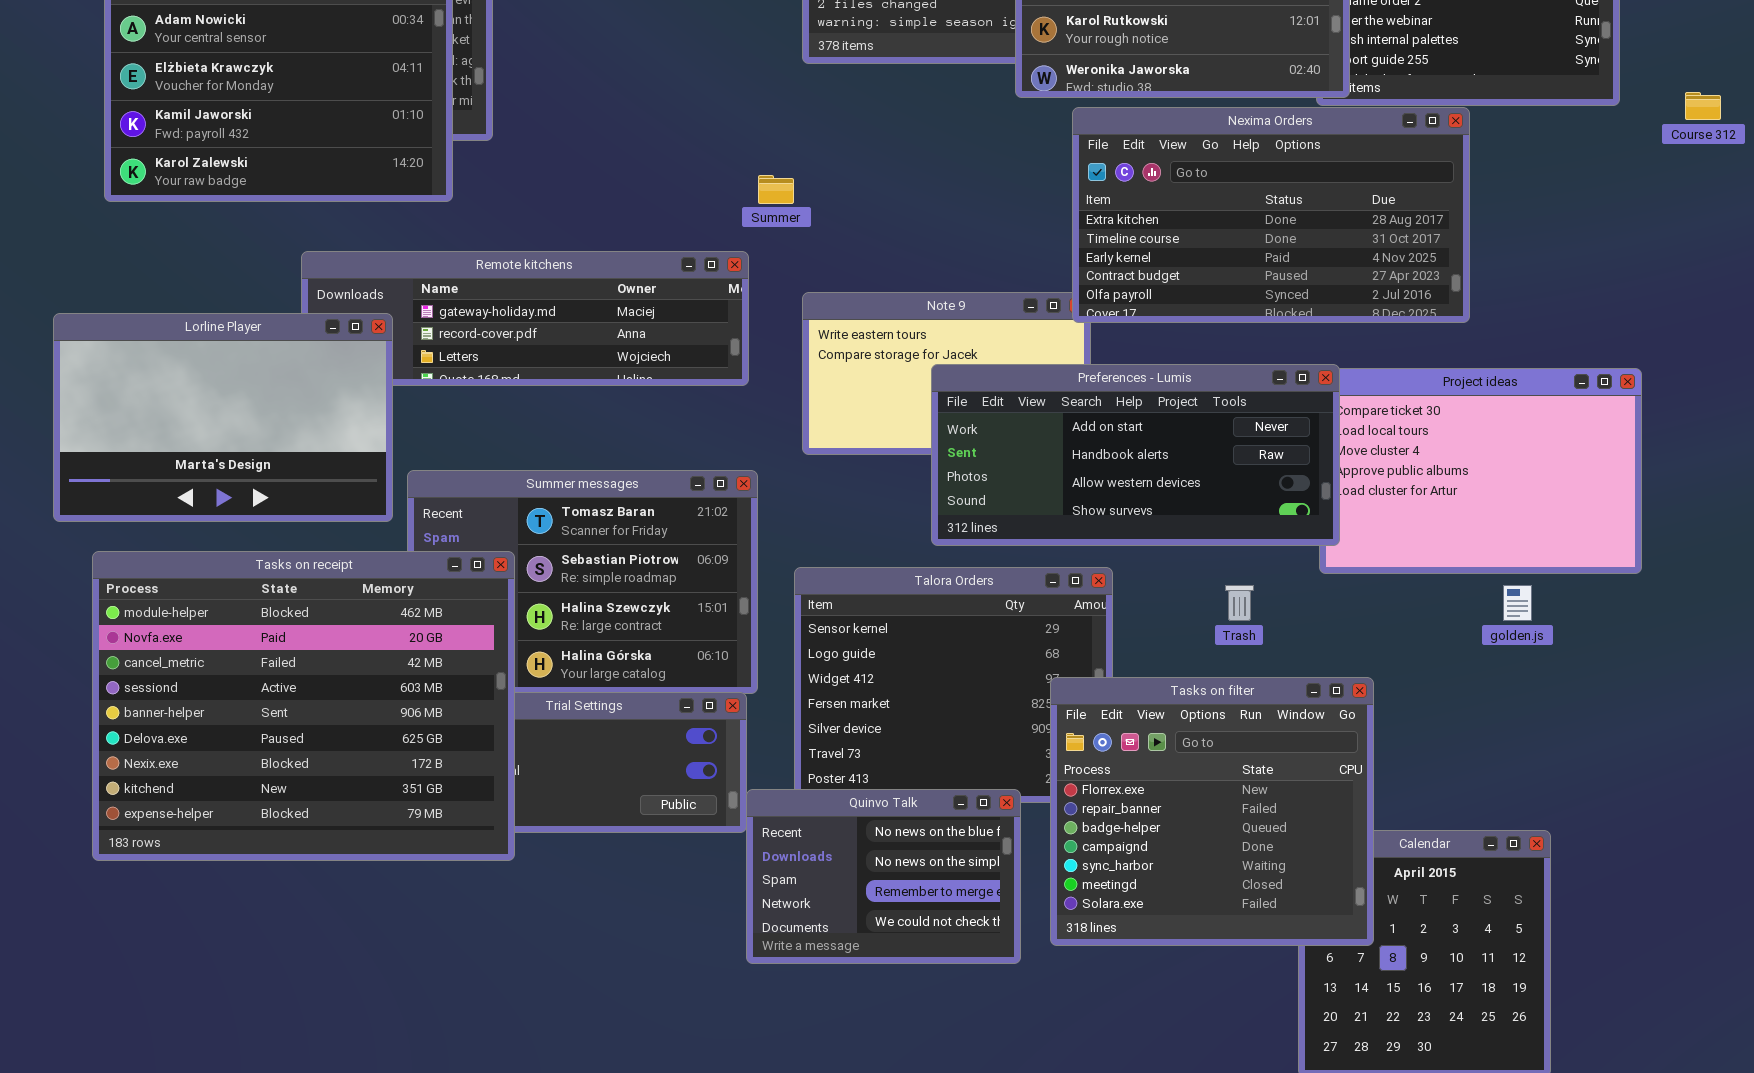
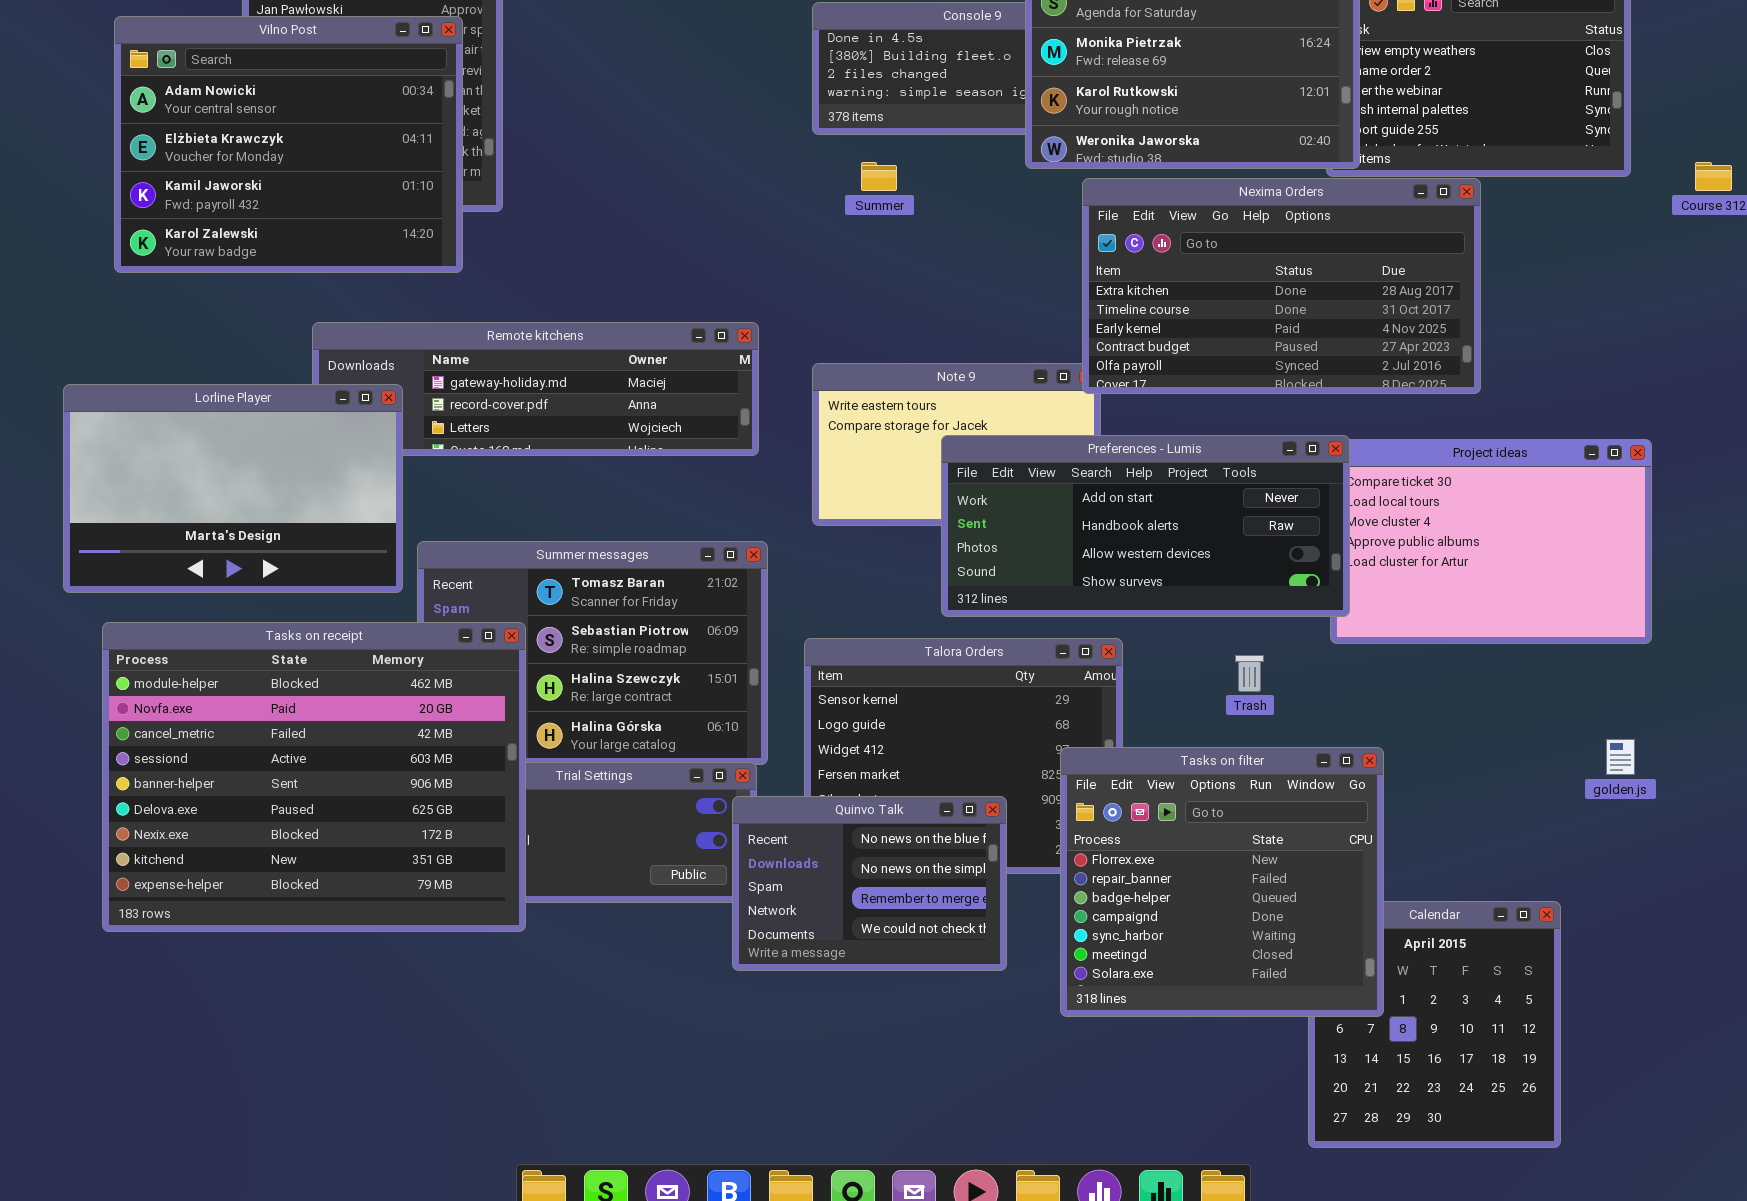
Summer: [758,175,794,204] -> [861,162,897,191], moved
golden.js: [1503,585,1532,621] -> [1606,739,1635,775], moved
Quinvo Talk: [746,789,1021,964] -> [732,796,1007,971], moved

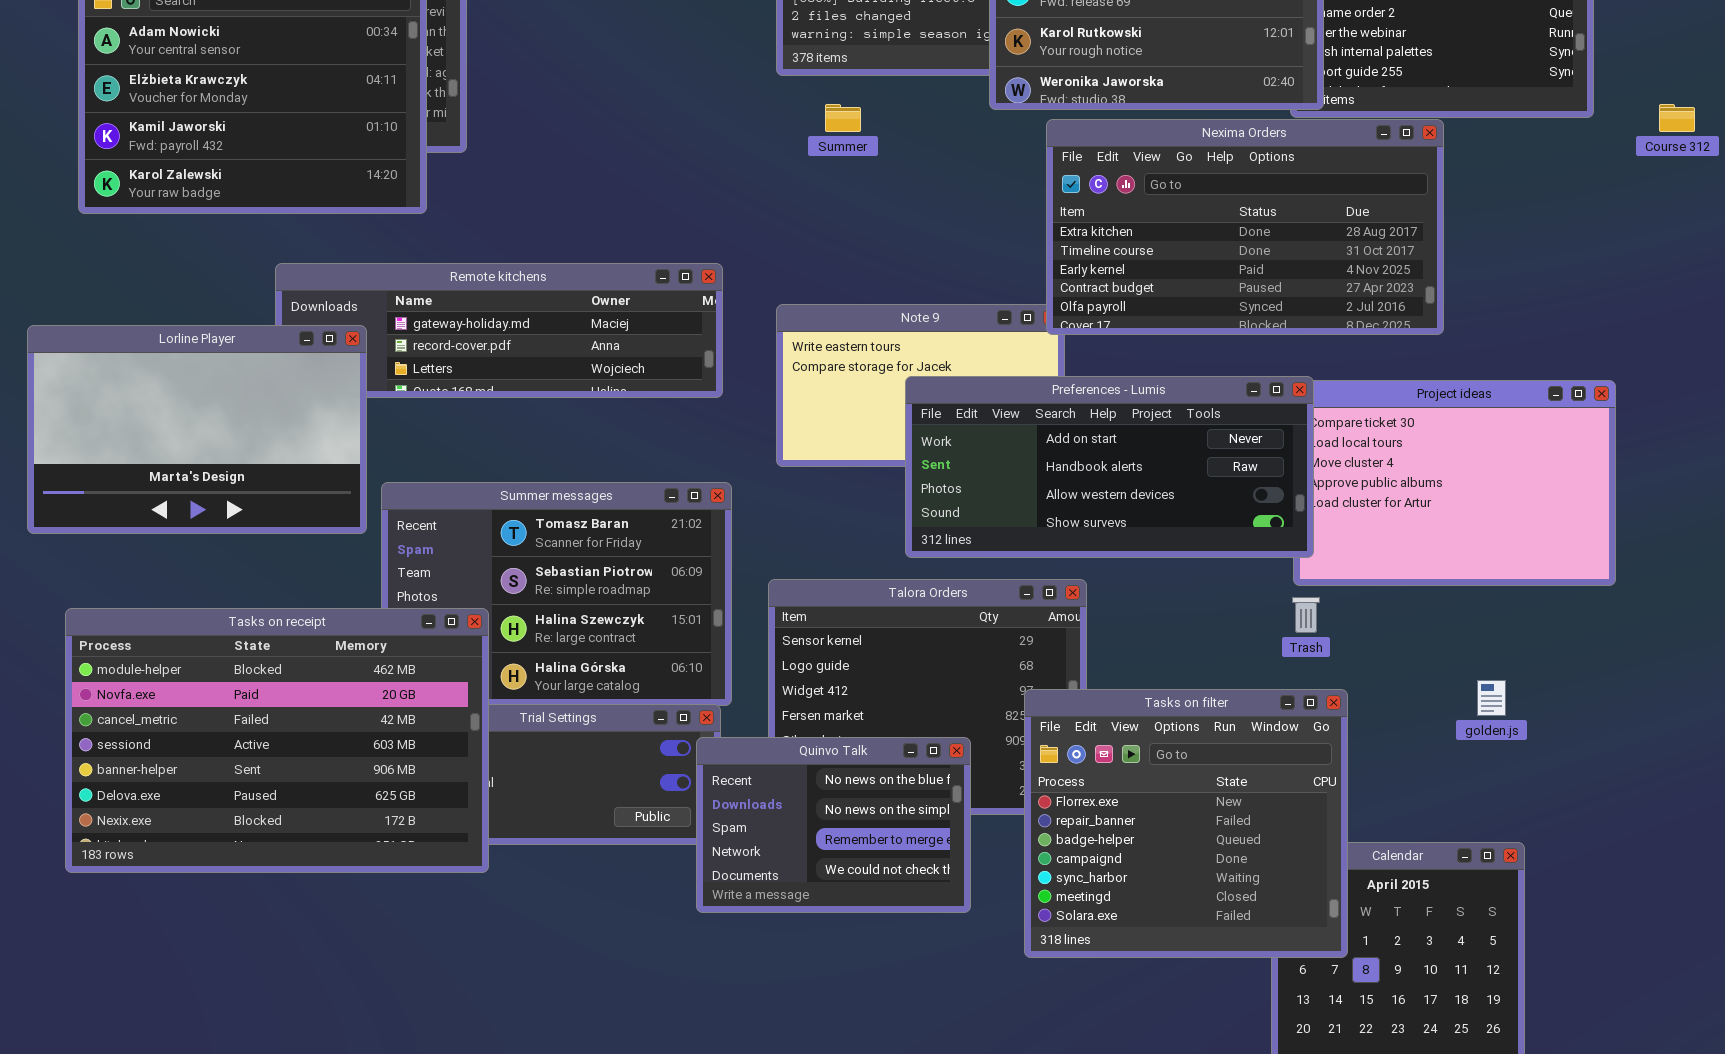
Tasks on receipt: [102,622,526,932] -> [65,608,489,873], resized
Trash: [1235,655,1264,692] -> [1292,597,1320,633], moved
golden.js: [1606,739,1635,775] -> [1477,680,1506,716], moved

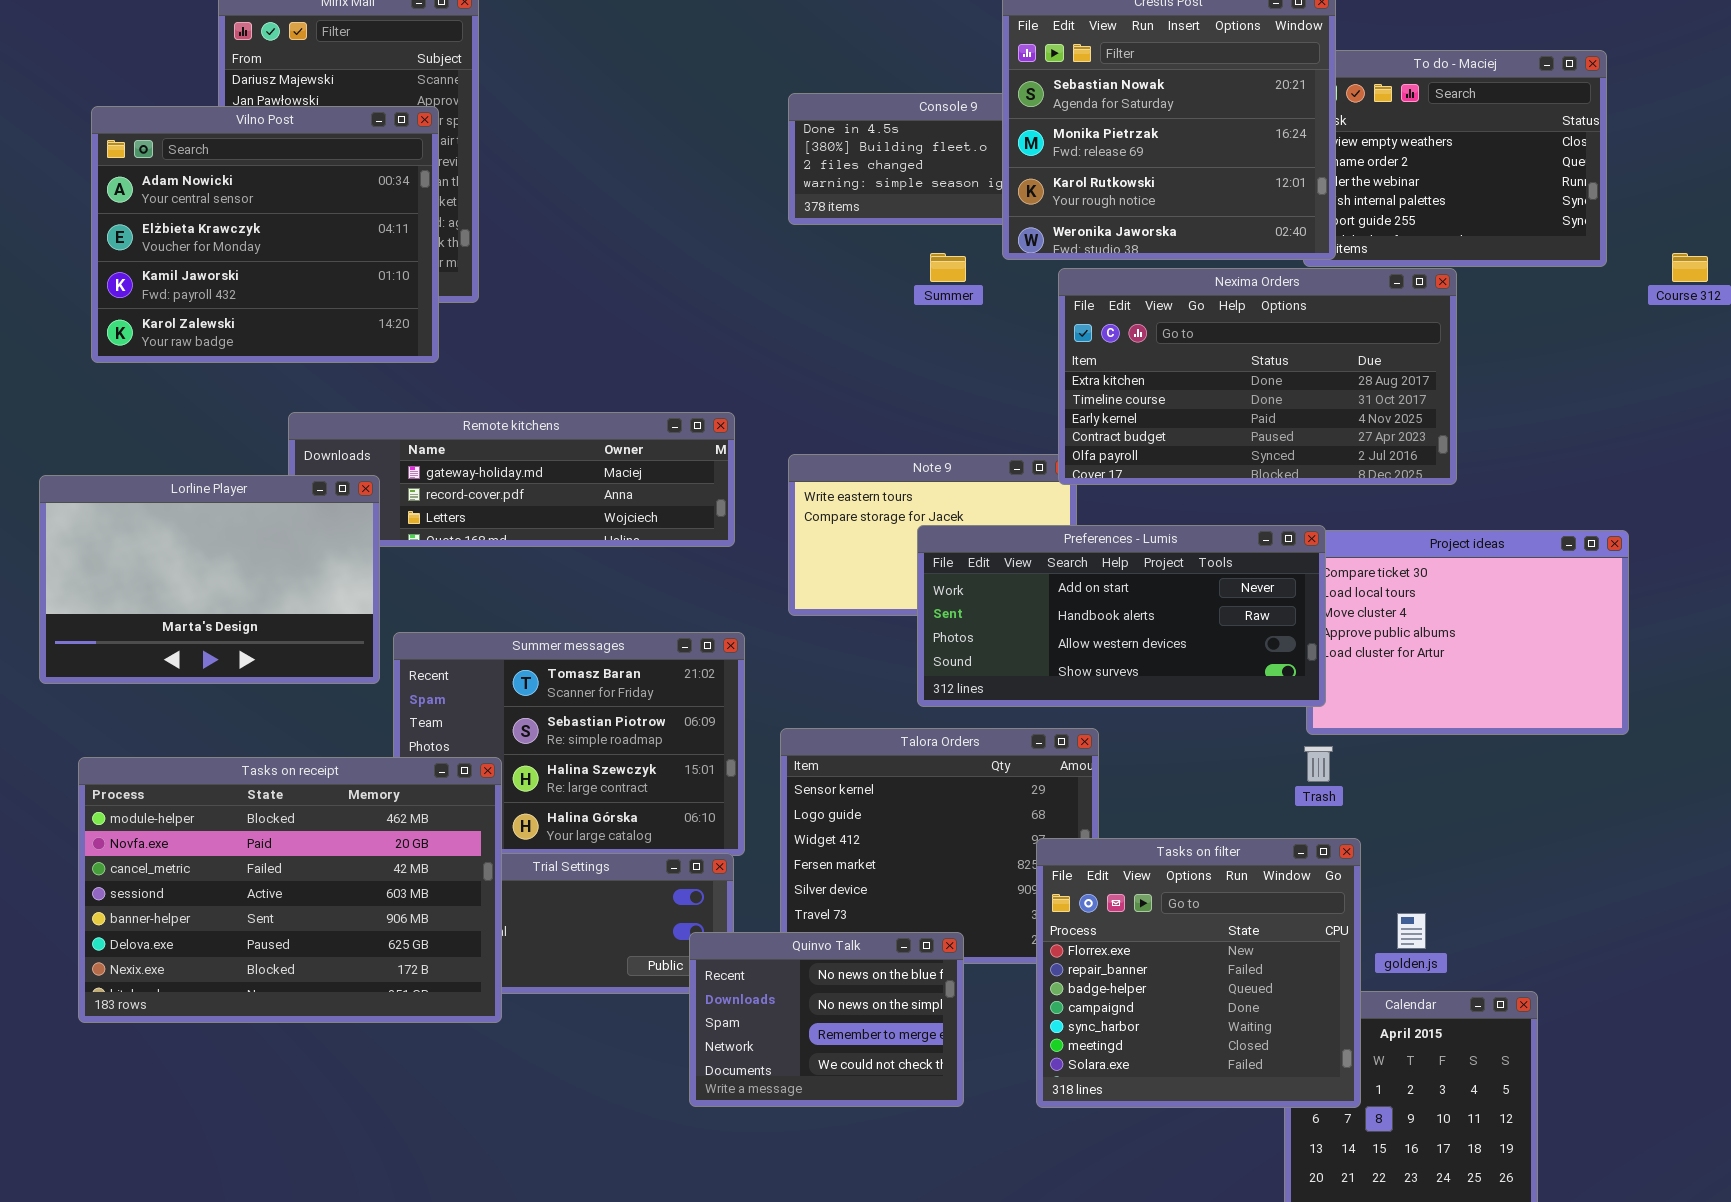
Summer: [825,104,861,132] -> [930,253,966,282], moved
golden.js: [1477,680,1506,716] -> [1397,913,1426,949], moved
Quinvo Talk: [696,737,971,913] -> [689,932,964,1107], moved

